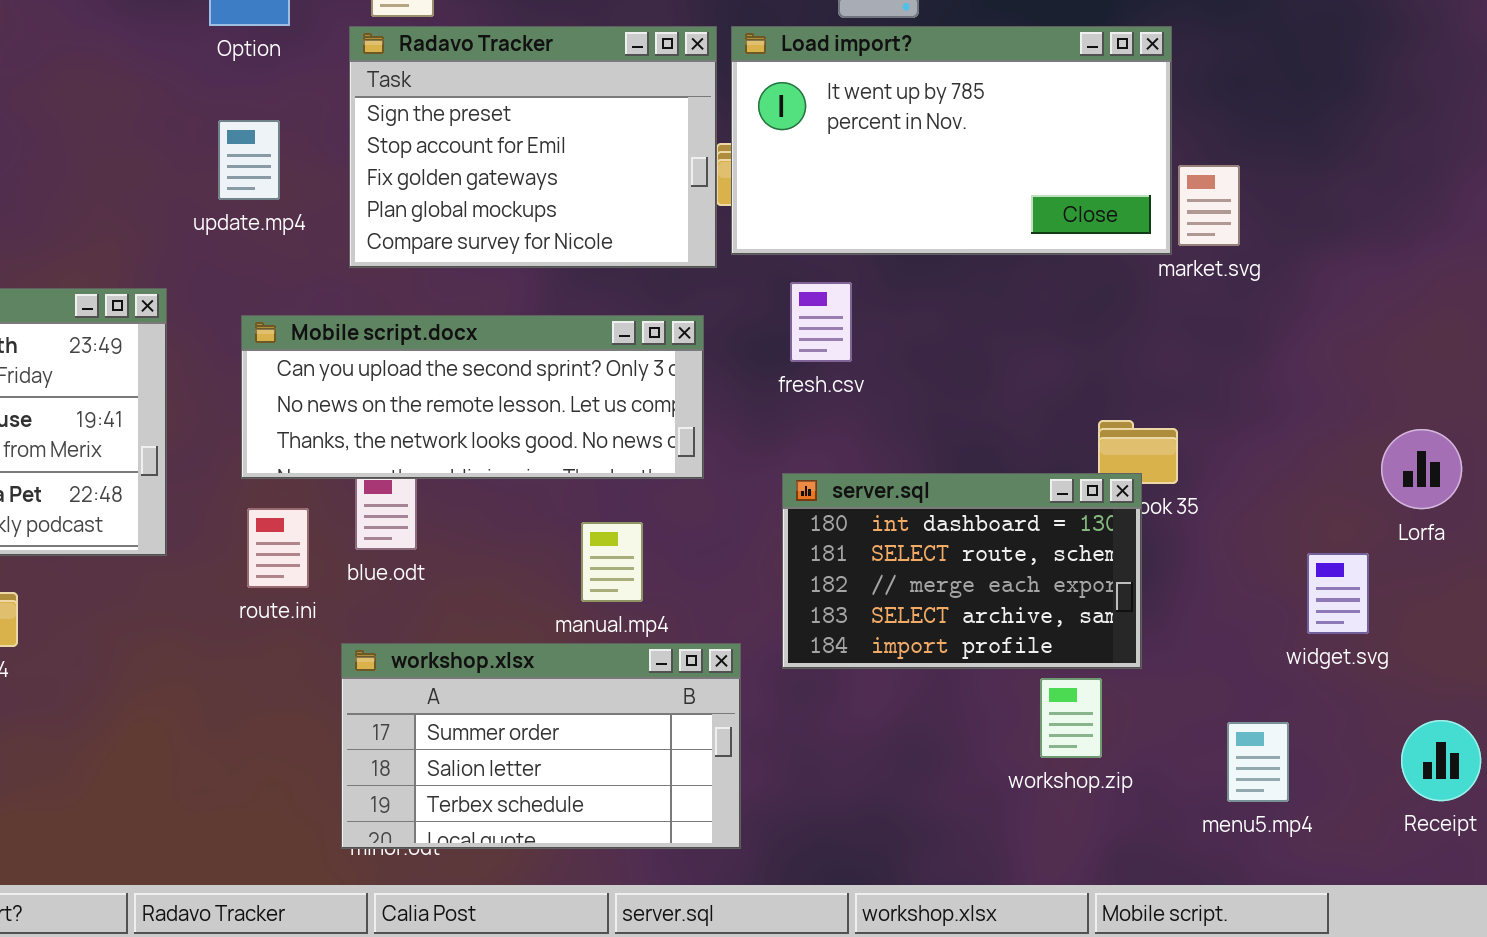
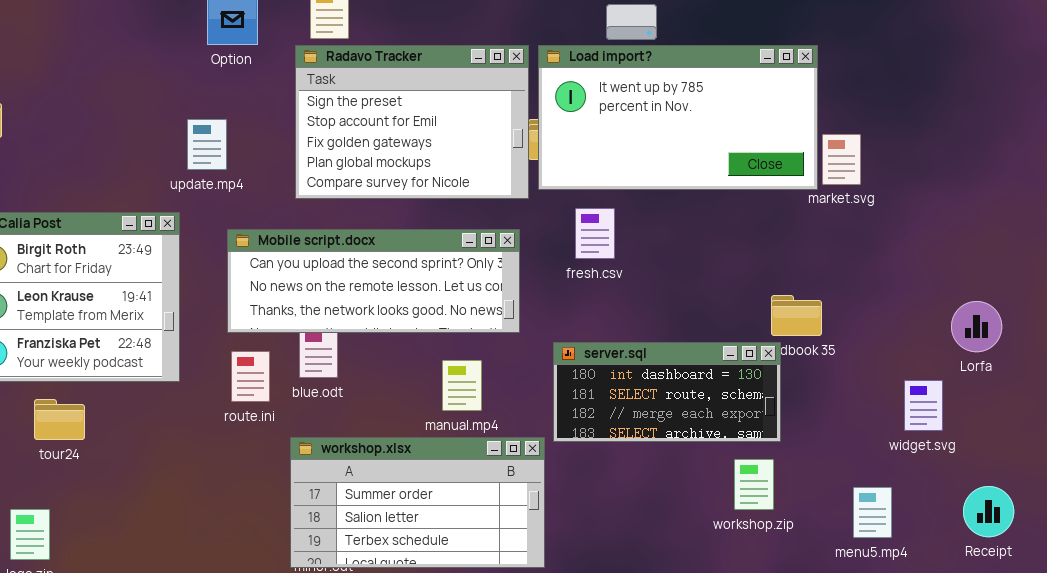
update.mp4: [218,120,280,200] -> [187,119,227,170], moved
server.sql: [782,473,1142,669] -> [553,342,781,442], moved, resized

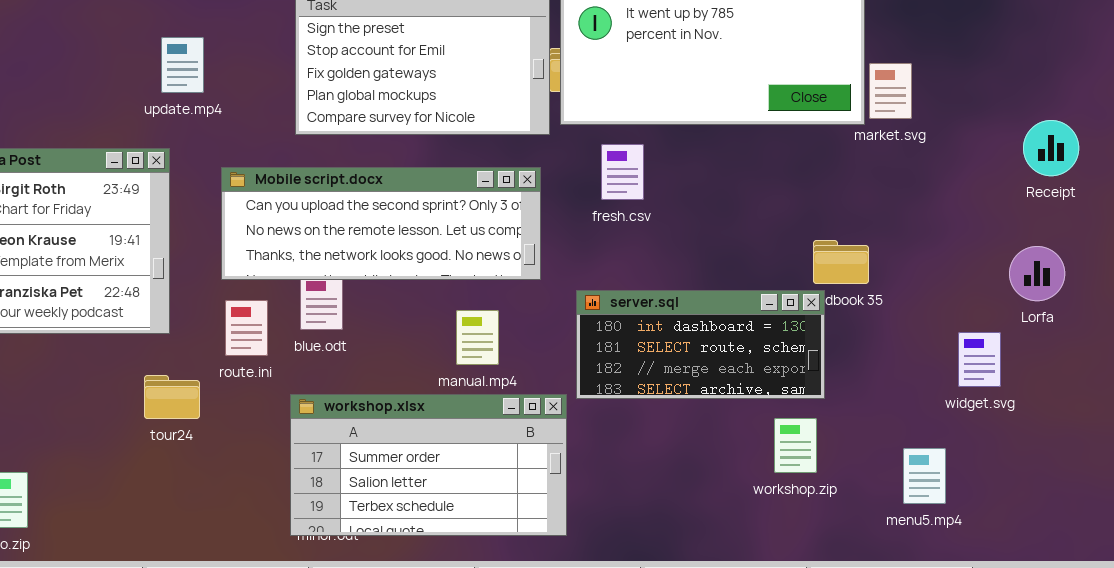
update.mp4: [187,119,227,170] -> [161,37,204,93], moved
tour24: [34,399,85,440] -> [144,375,200,419], moved
Receipt: [963,486,1014,537] -> [1023,120,1079,176], moved

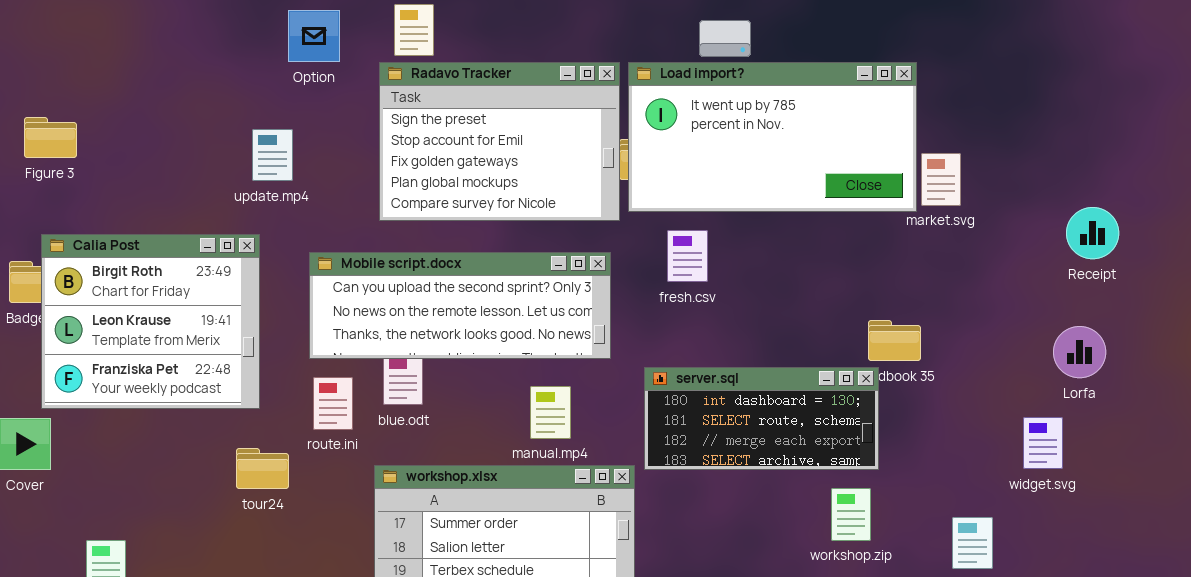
widget.svg: [958,332,1001,387] -> [1023,417,1063,469], moved

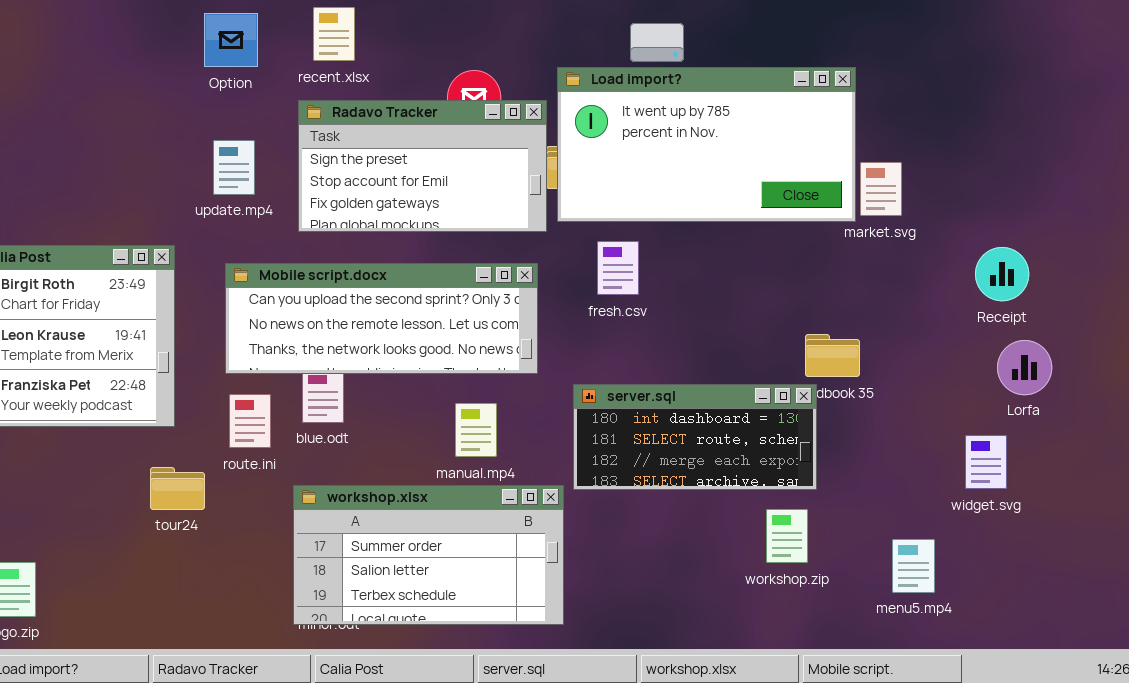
Radavo Tracker: [379,62,620,221] -> [298,100,547,232], resized
update.mp4: [252,129,293,181] -> [213,140,255,195], moved
Receipt: [1066,207,1119,259] -> [975,247,1029,301], moved

